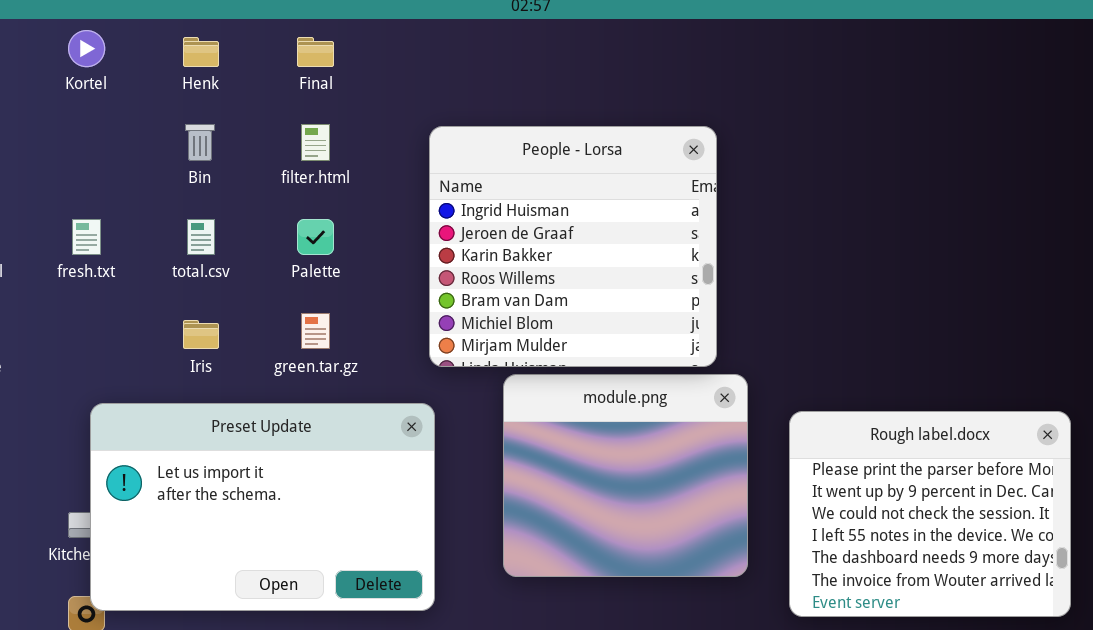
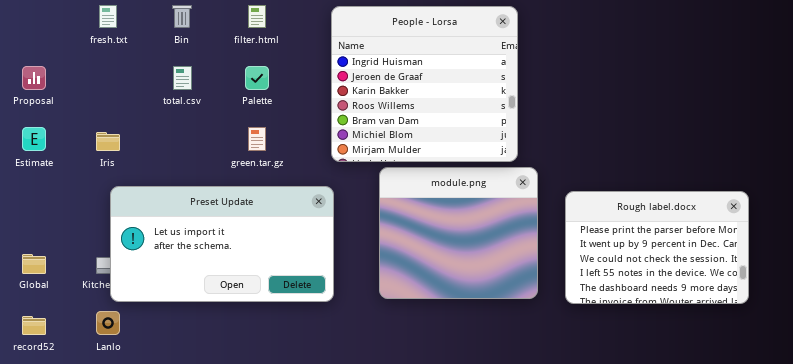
fresh.txt: [72,219,101,255] -> [99,5,117,28], moved
Iris: [183,320,219,349] -> [96,132,120,151], moved
Preset Update: [90,403,435,611] -> [110,186,334,302], resized
Rough label.docx: [789,411,1071,617] -> [565,191,749,304], resized

